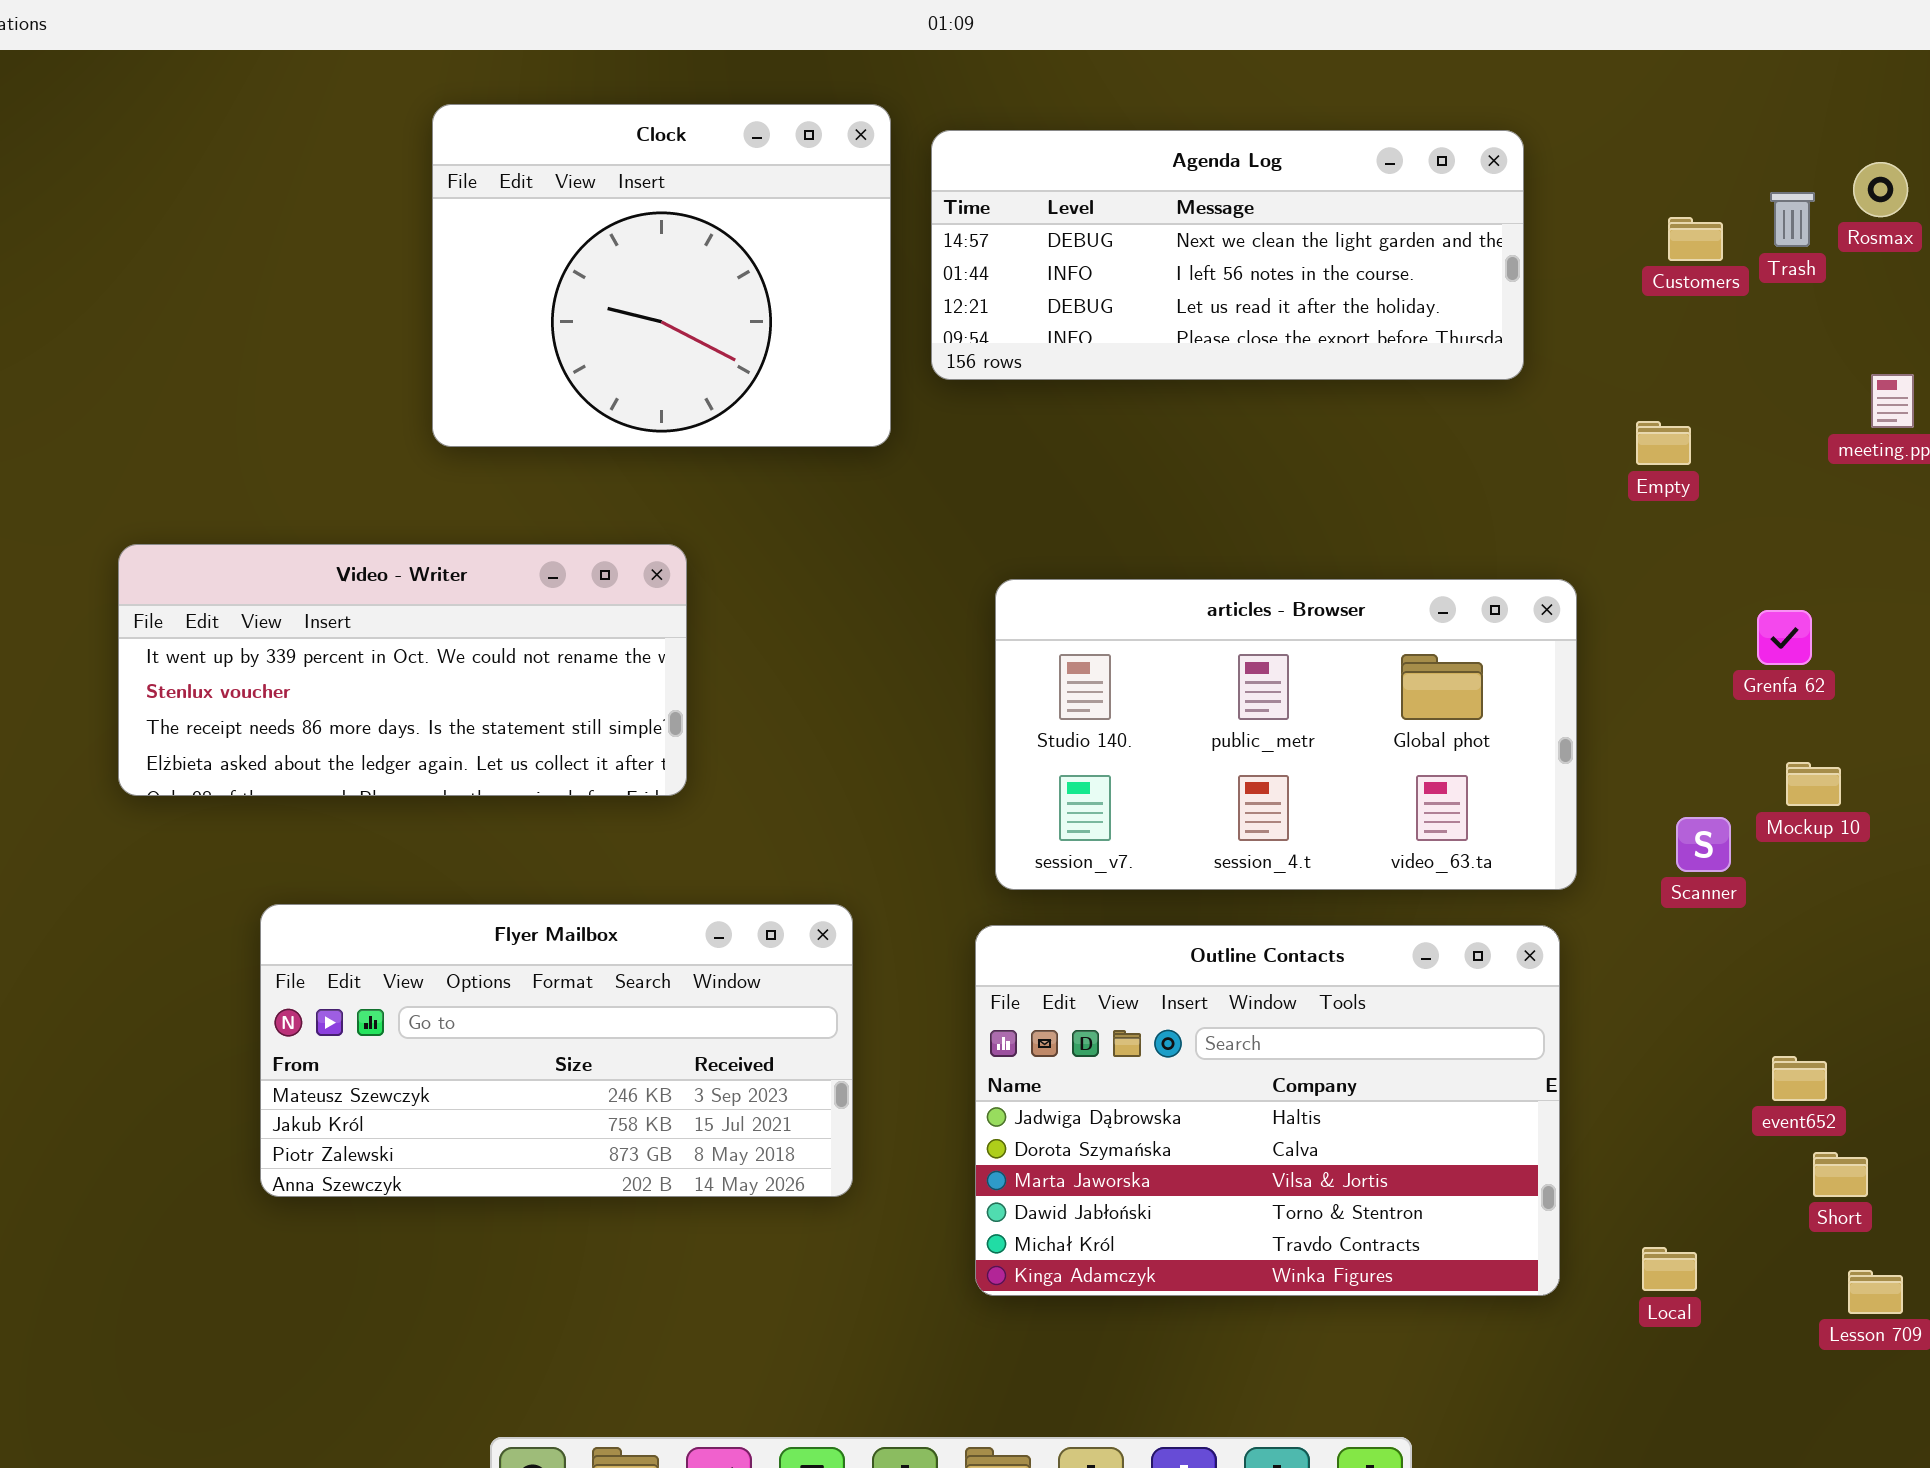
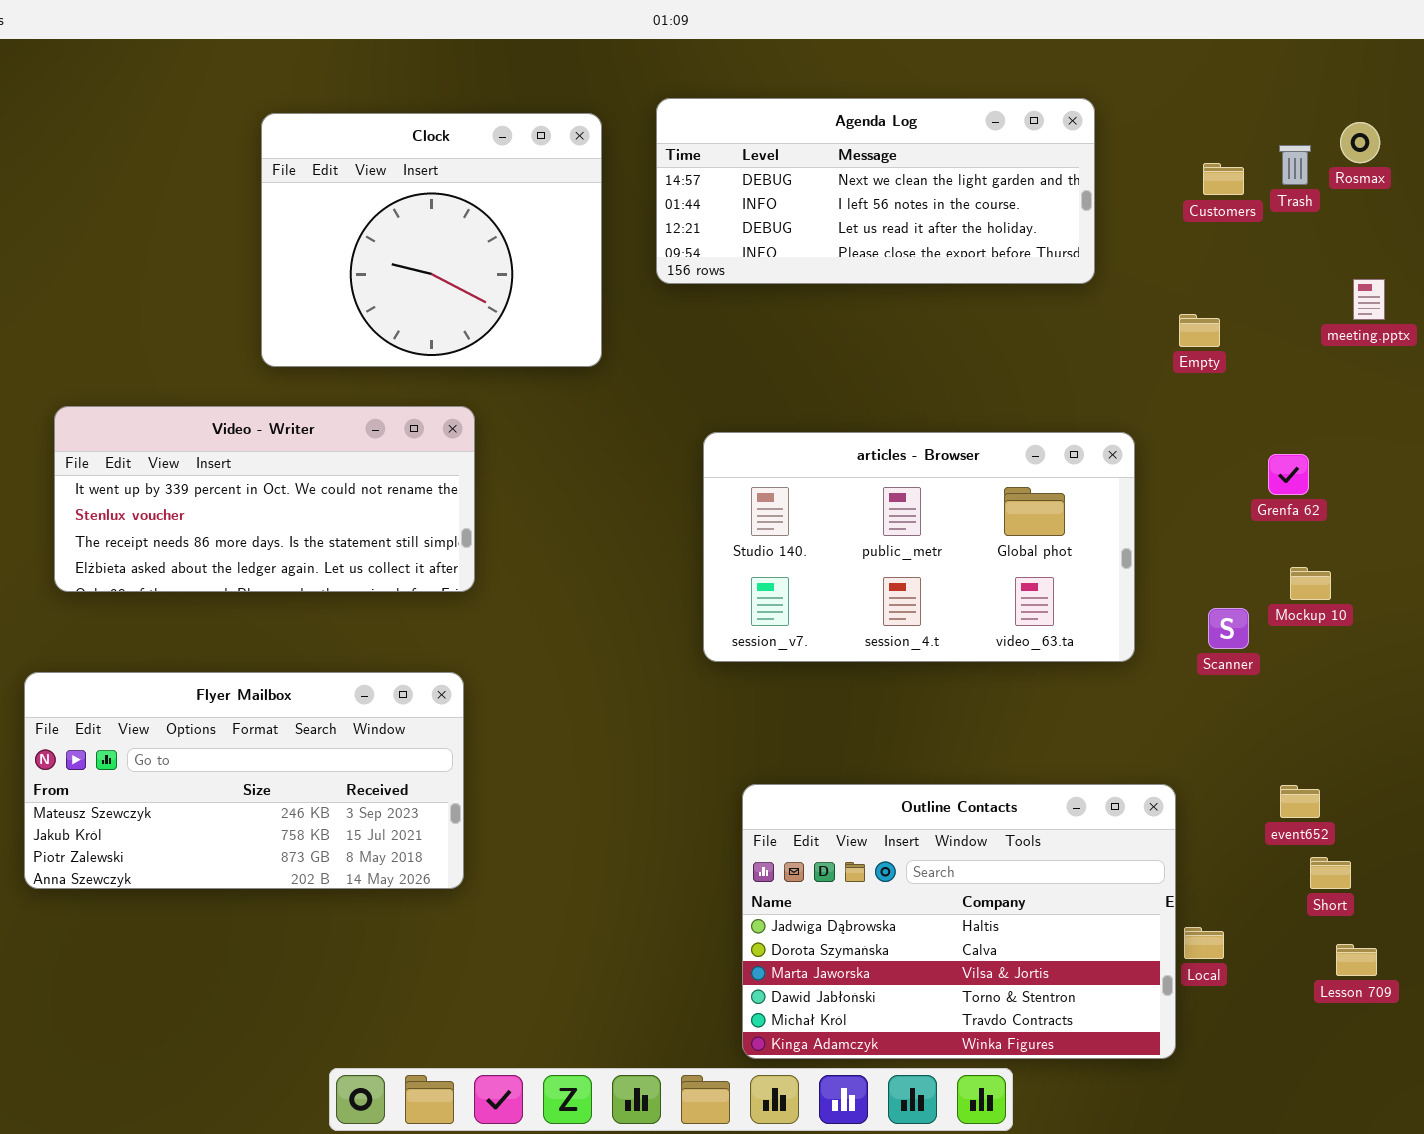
Clock: [432,104,891,447] -> [261,113,602,367], moved
Flyer Mailbox: [260,904,853,1197] -> [24,672,464,889], moved
Outline Contacts: [975,925,1560,1296] -> [742,784,1176,1059], moved

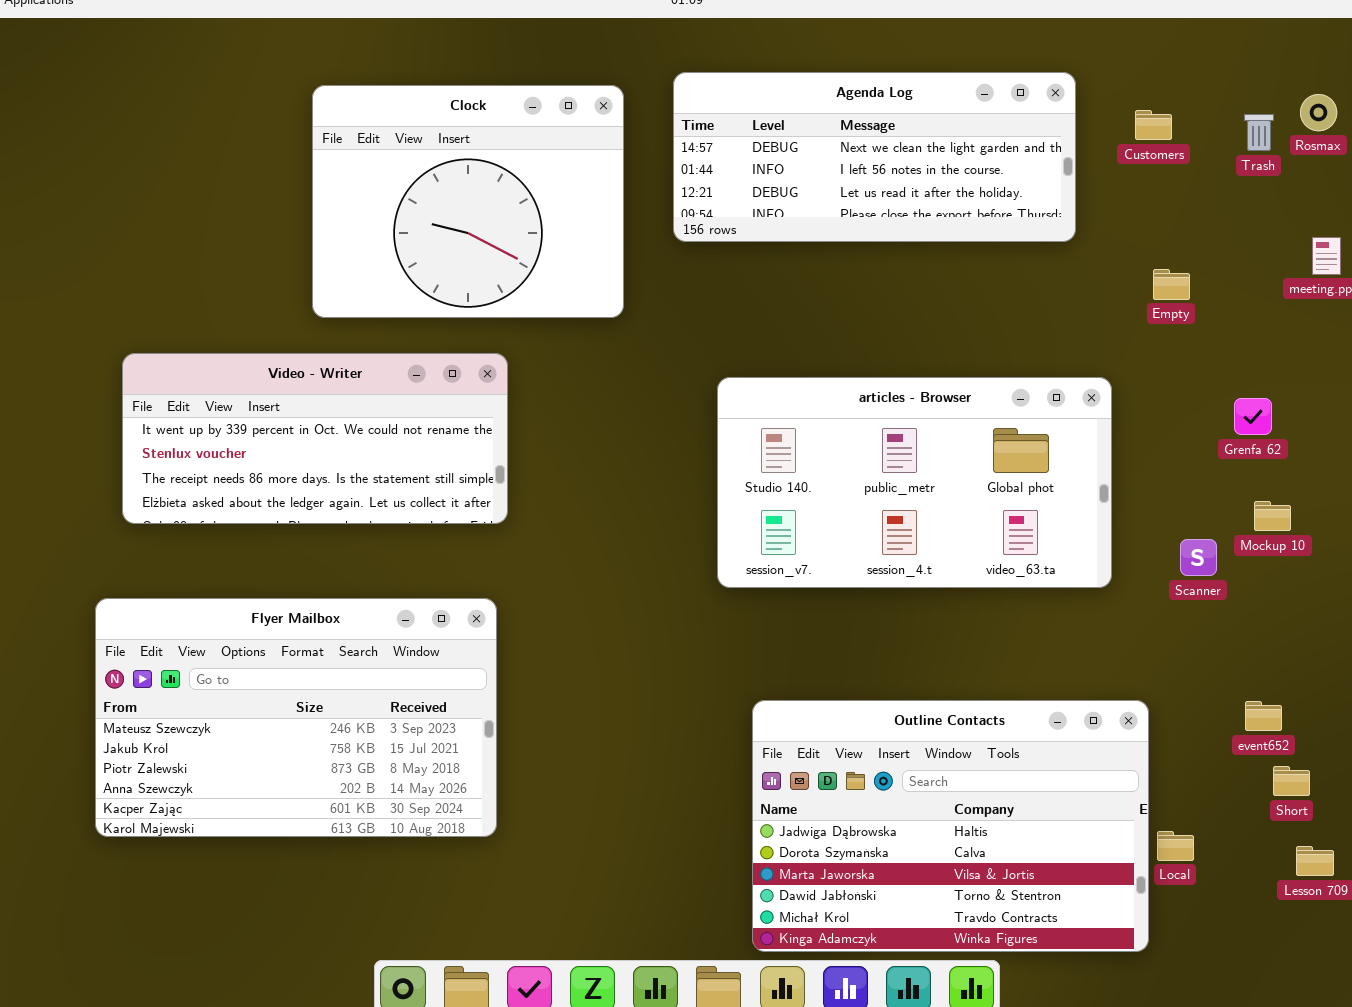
Customers: [1203,163,1244,195] -> [1135,110,1172,140], moved
Flyer Mailbox: [24,672,464,889] -> [95,598,497,837], resized

